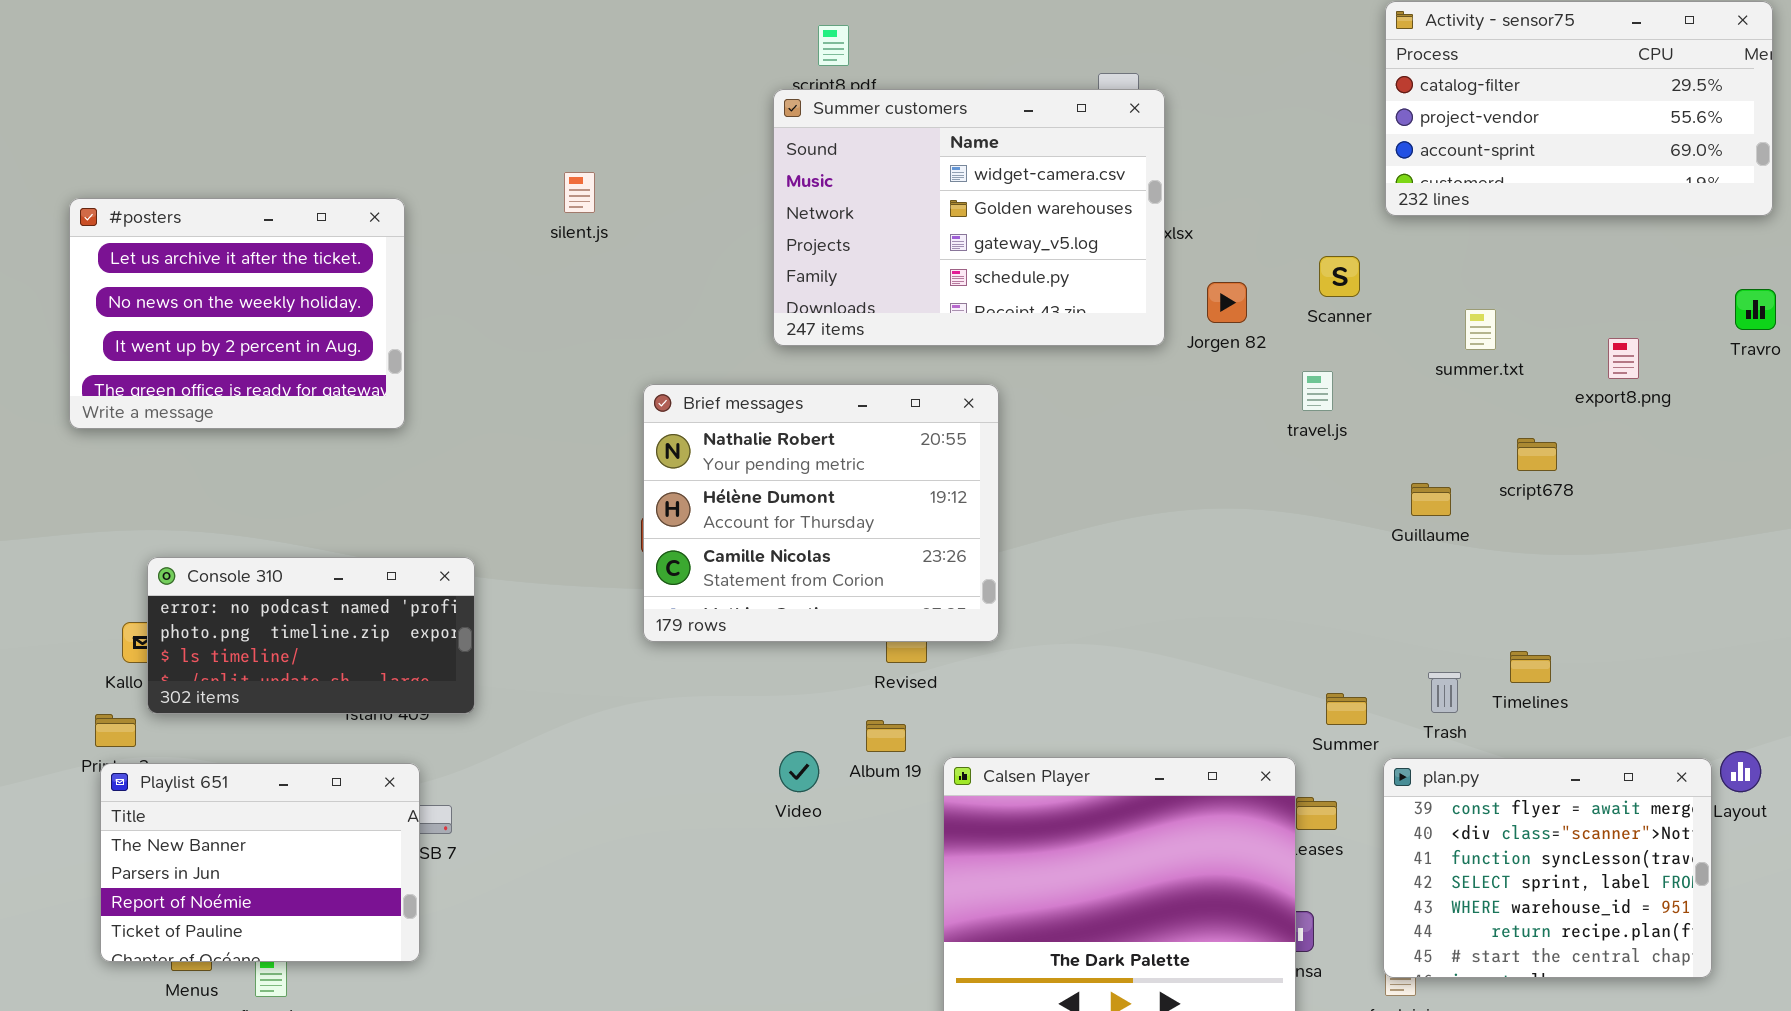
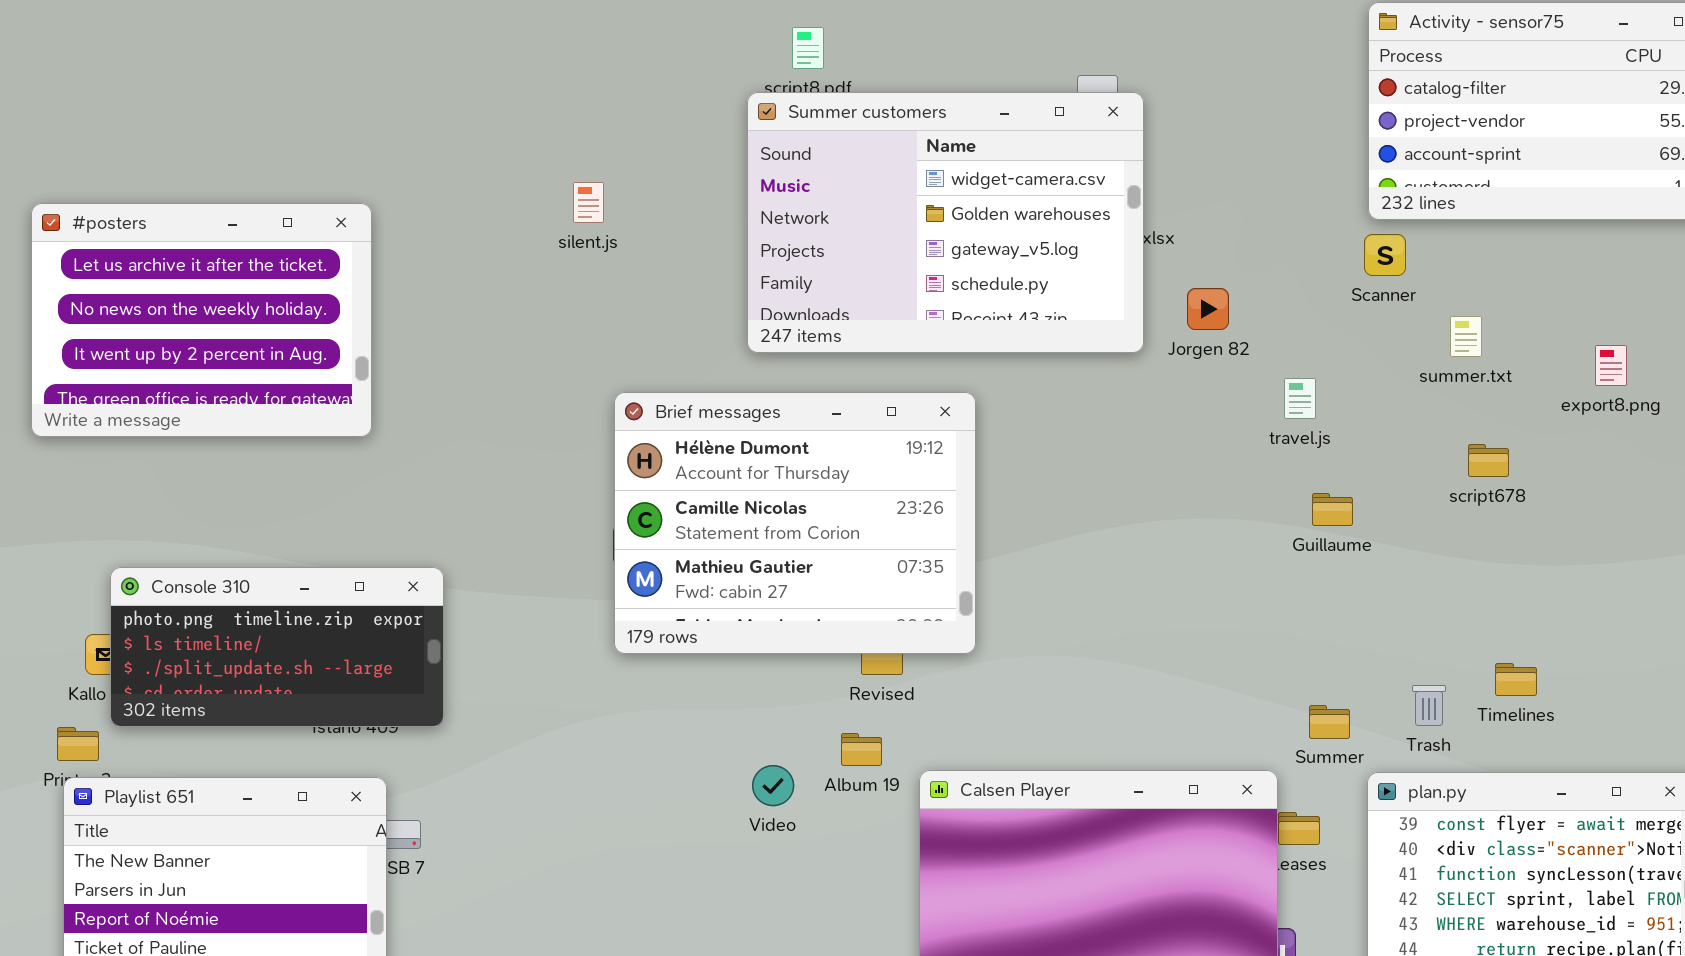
silent.js: [564,172,595,213] -> [573,182,604,223], moved
Scanner: [1319,256,1360,297] -> [1364,234,1406,276], moved
Brief messages: [643,384,999,642] -> [614,392,976,654], scrolled down 1 row
script678: [1517,438,1557,471] -> [1468,444,1509,477], moved
Guillaume: [1411,483,1451,516] -> [1312,493,1353,526], moved
Console 310: [147,557,475,714] -> [110,567,444,727], scrolled down 1 row

